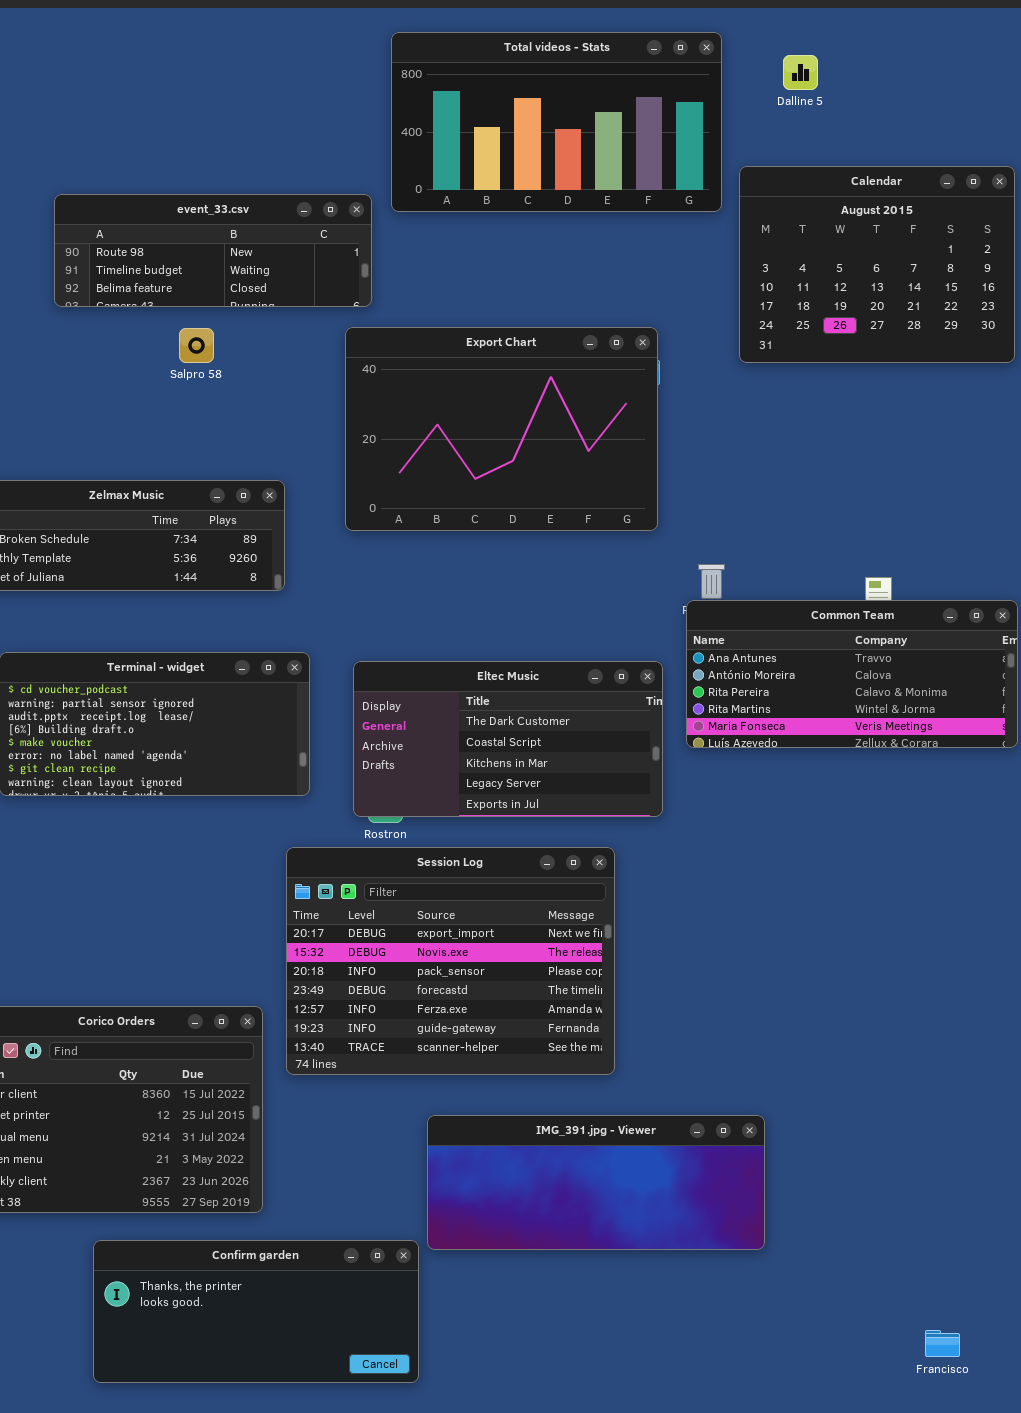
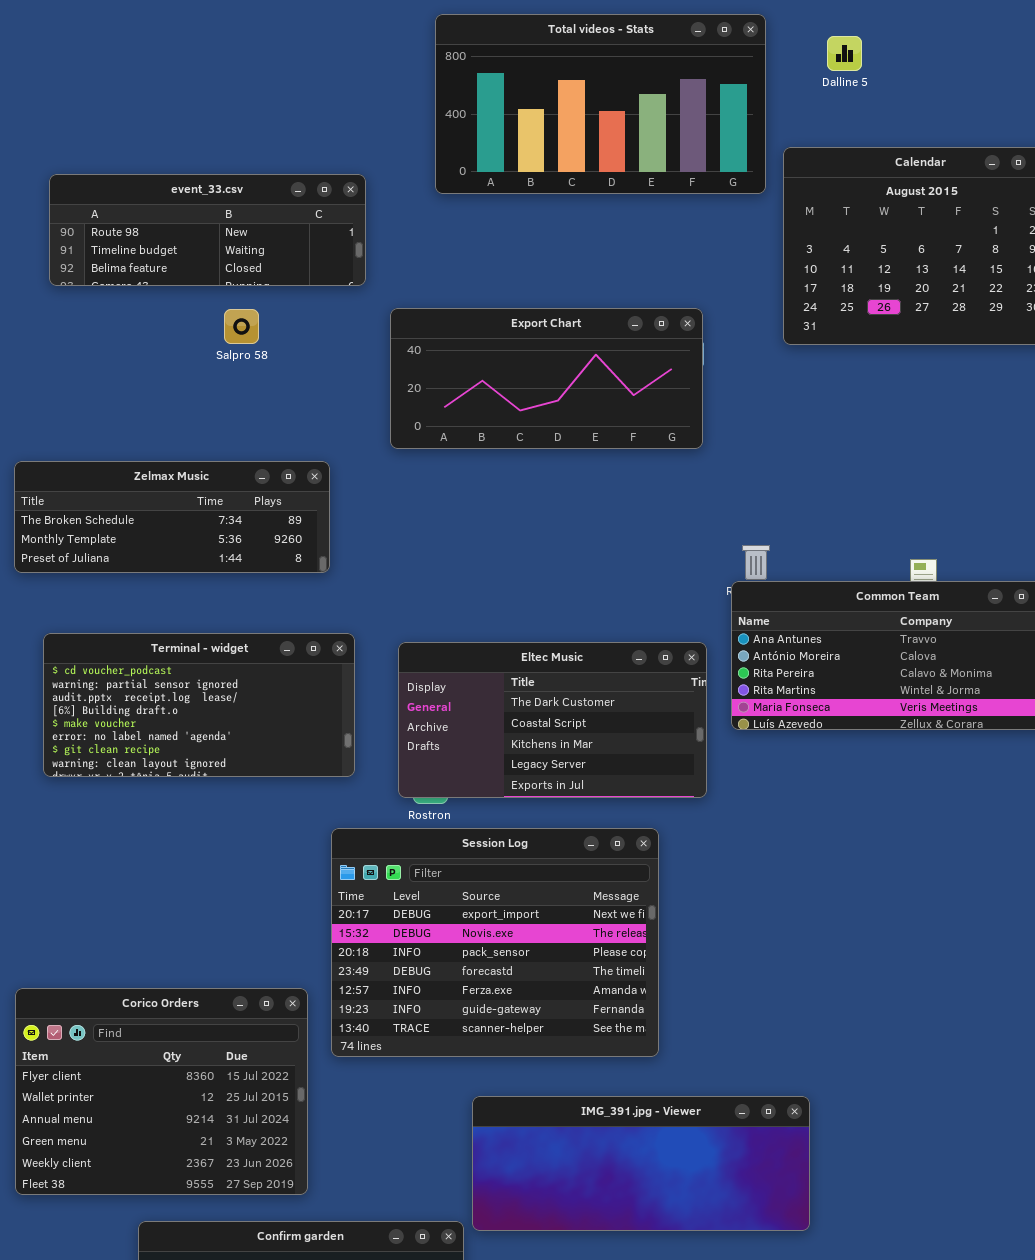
event_33.csv: [54,194,372,307] -> [49,174,366,286], moved
Export Chart: [345,327,658,531] -> [390,308,703,449], resized

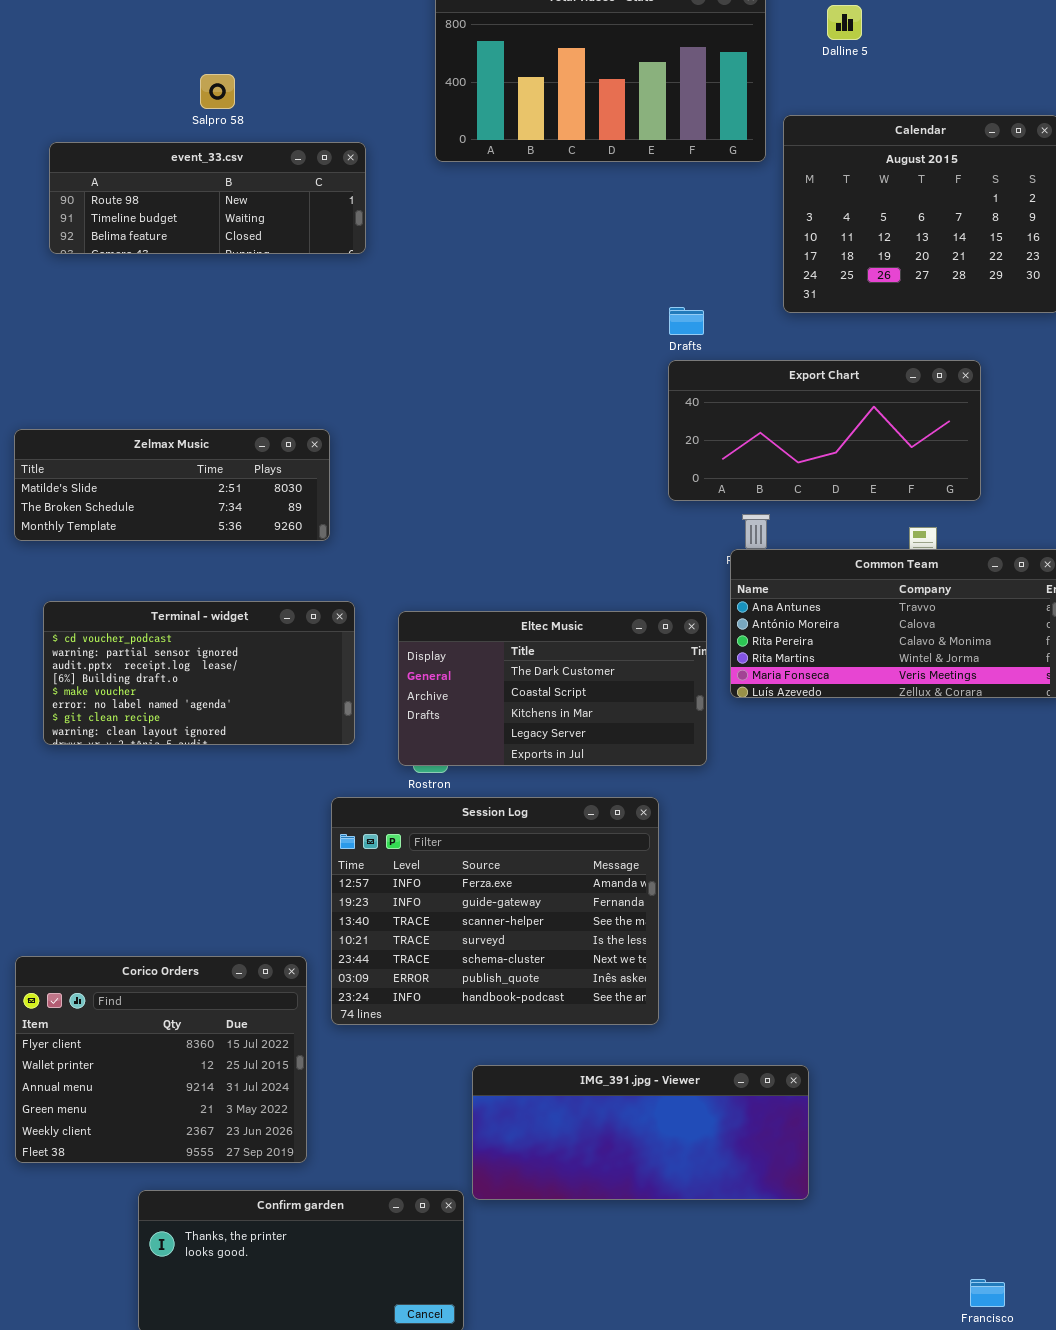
Export Chart: [390,308,703,449] -> [668,360,981,501], moved
Salpro 58: [224,309,259,344] -> [200,74,235,109], moved
Zelmax Music: [14,461,330,573] -> [14,429,330,541], scrolled up 1 row
Session Log: [331,828,659,1057] -> [331,797,659,1025], scrolled down 4 rows

